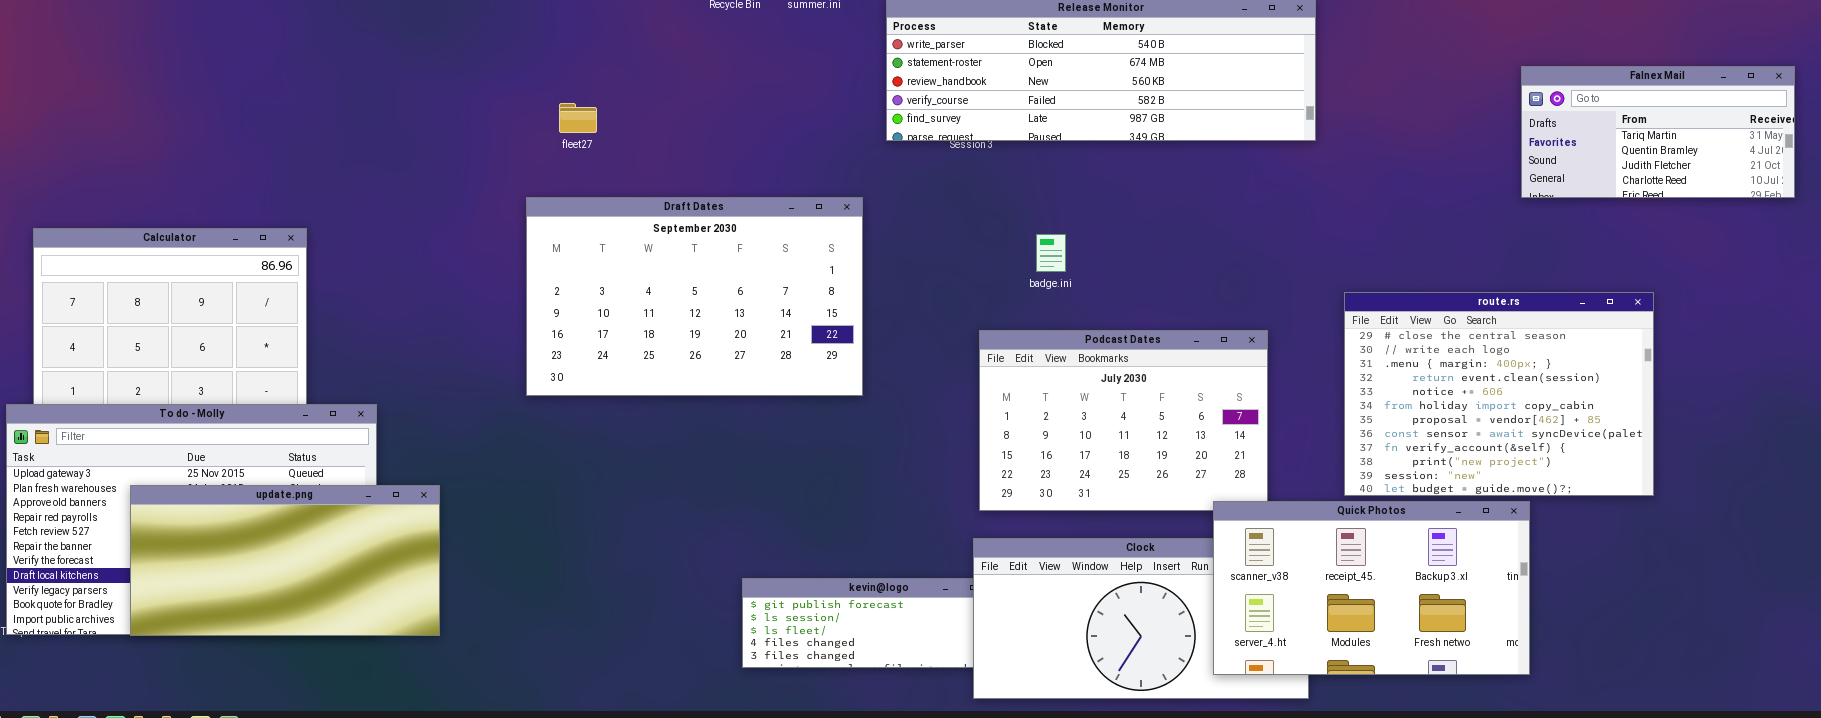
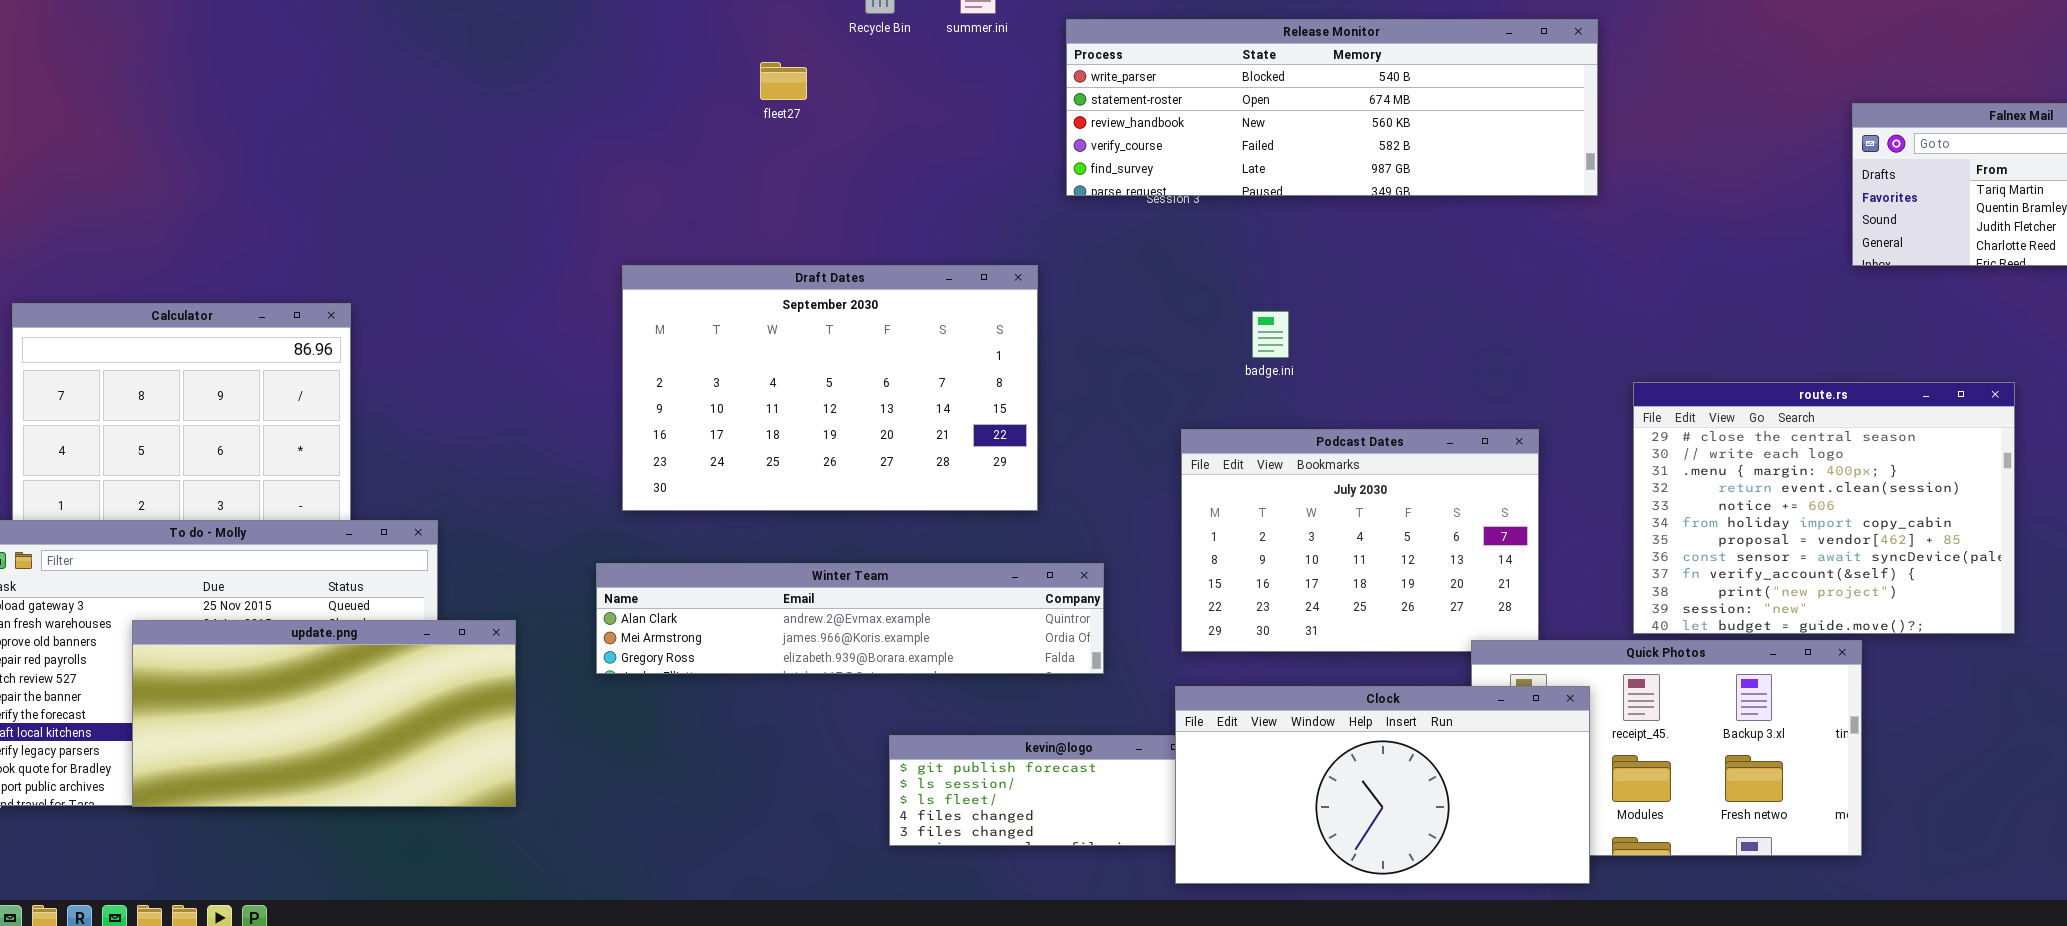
fleet27: [559,103,597,133] -> [760,62,807,100], moved
Winter Team: none -> [596,563,1104,674], opened
Clock: [973,538,1309,699] -> [1175,686,1590,884], raised

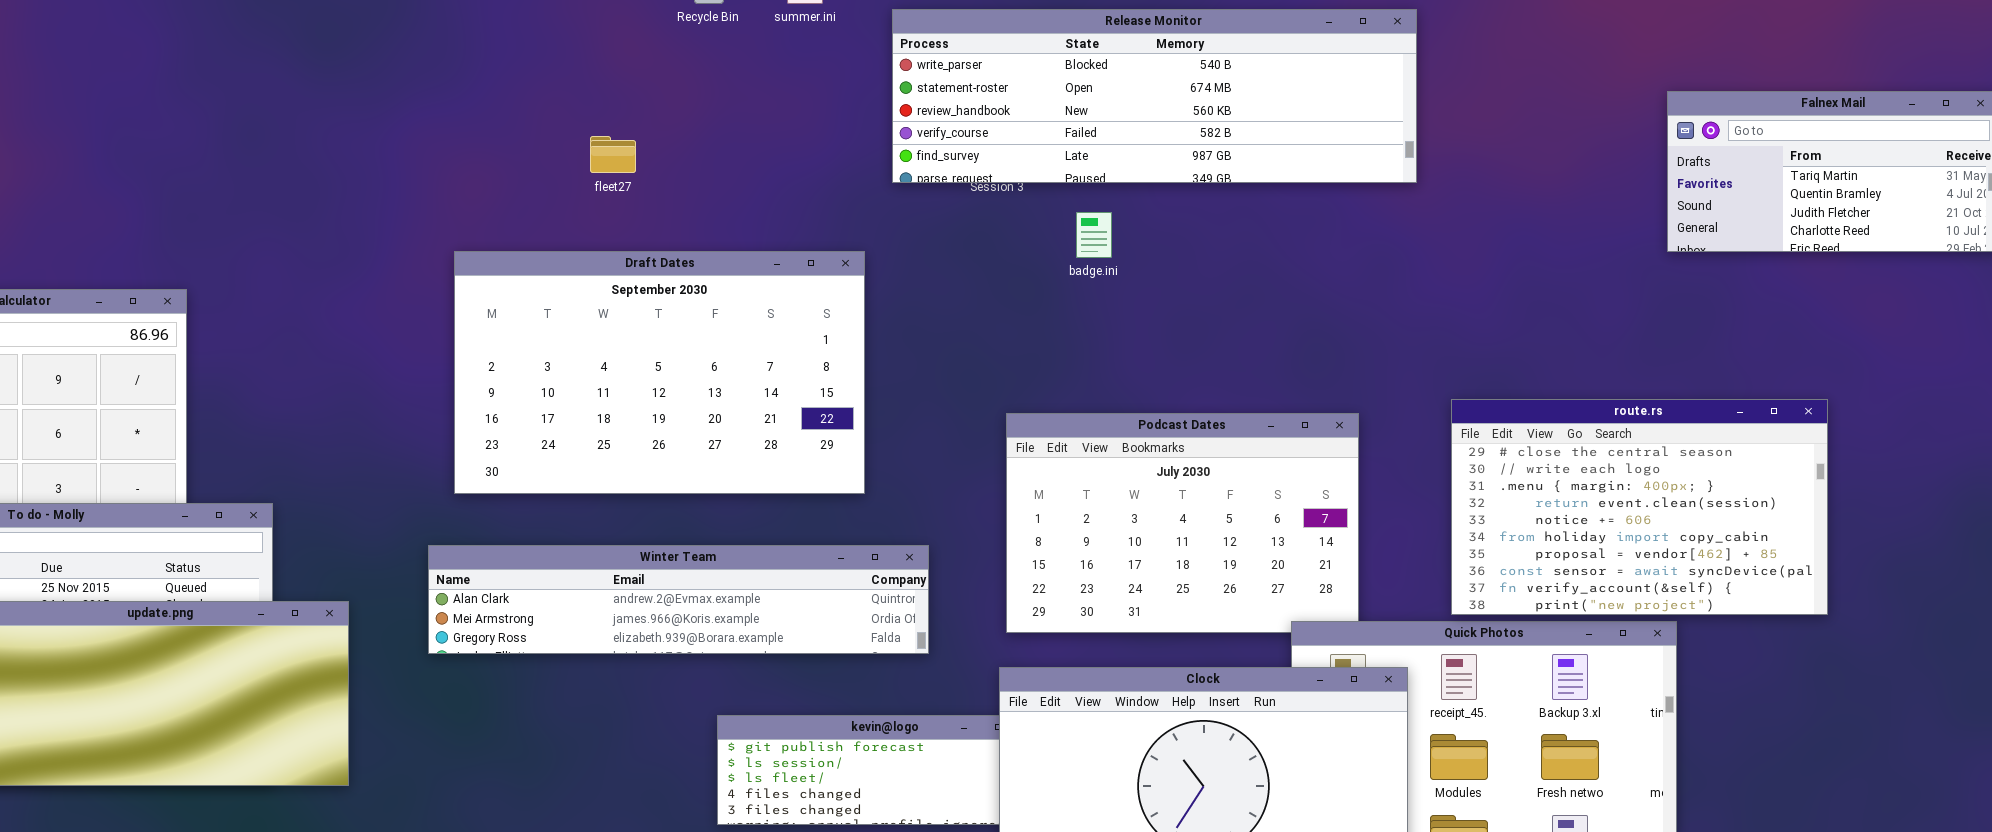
fleet27: [760,62,807,100] -> [590,136,636,173], moved
badge.ini: [1252,311,1289,358] -> [1076,212,1112,258], moved
route.rs: [1633,382,2015,634] -> [1451,399,1828,615], resized

